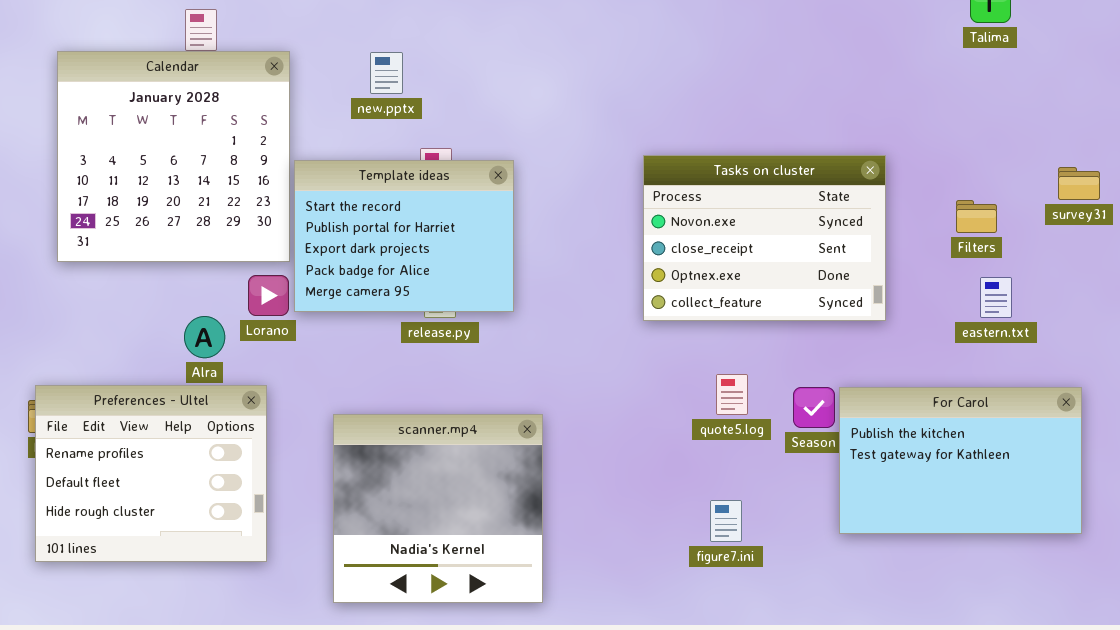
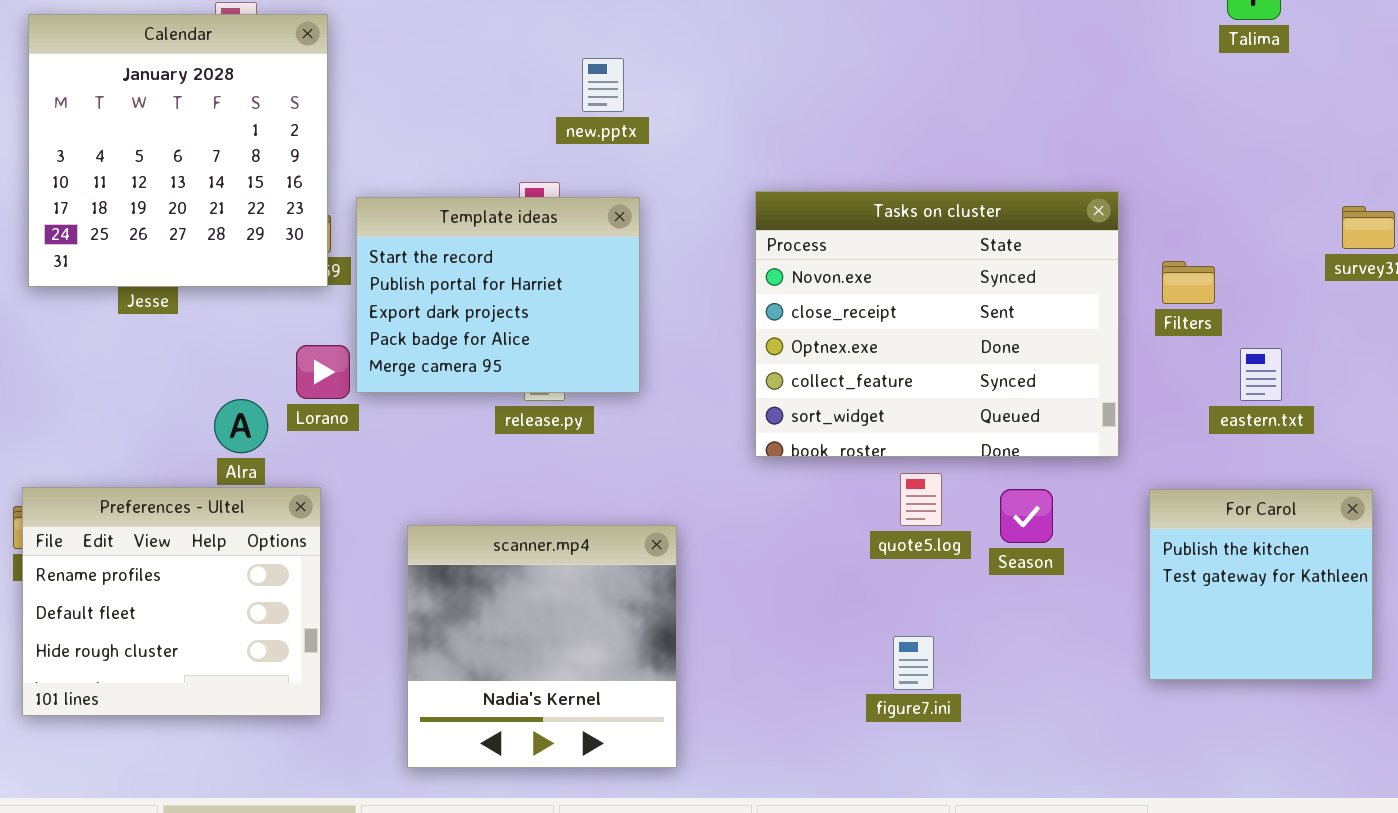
Calendar: [57,51,290,262] -> [28,14,328,287], moved
new.pptx: [370,52,403,94] -> [582,58,624,112], moved
Tasks on cluster: [643,155,886,321] -> [755,191,1119,457], resized
Filters: [956,200,997,233] -> [1162,261,1215,304], moved
For Carol: [839,387,1082,534] -> [1149,489,1373,680], resized

